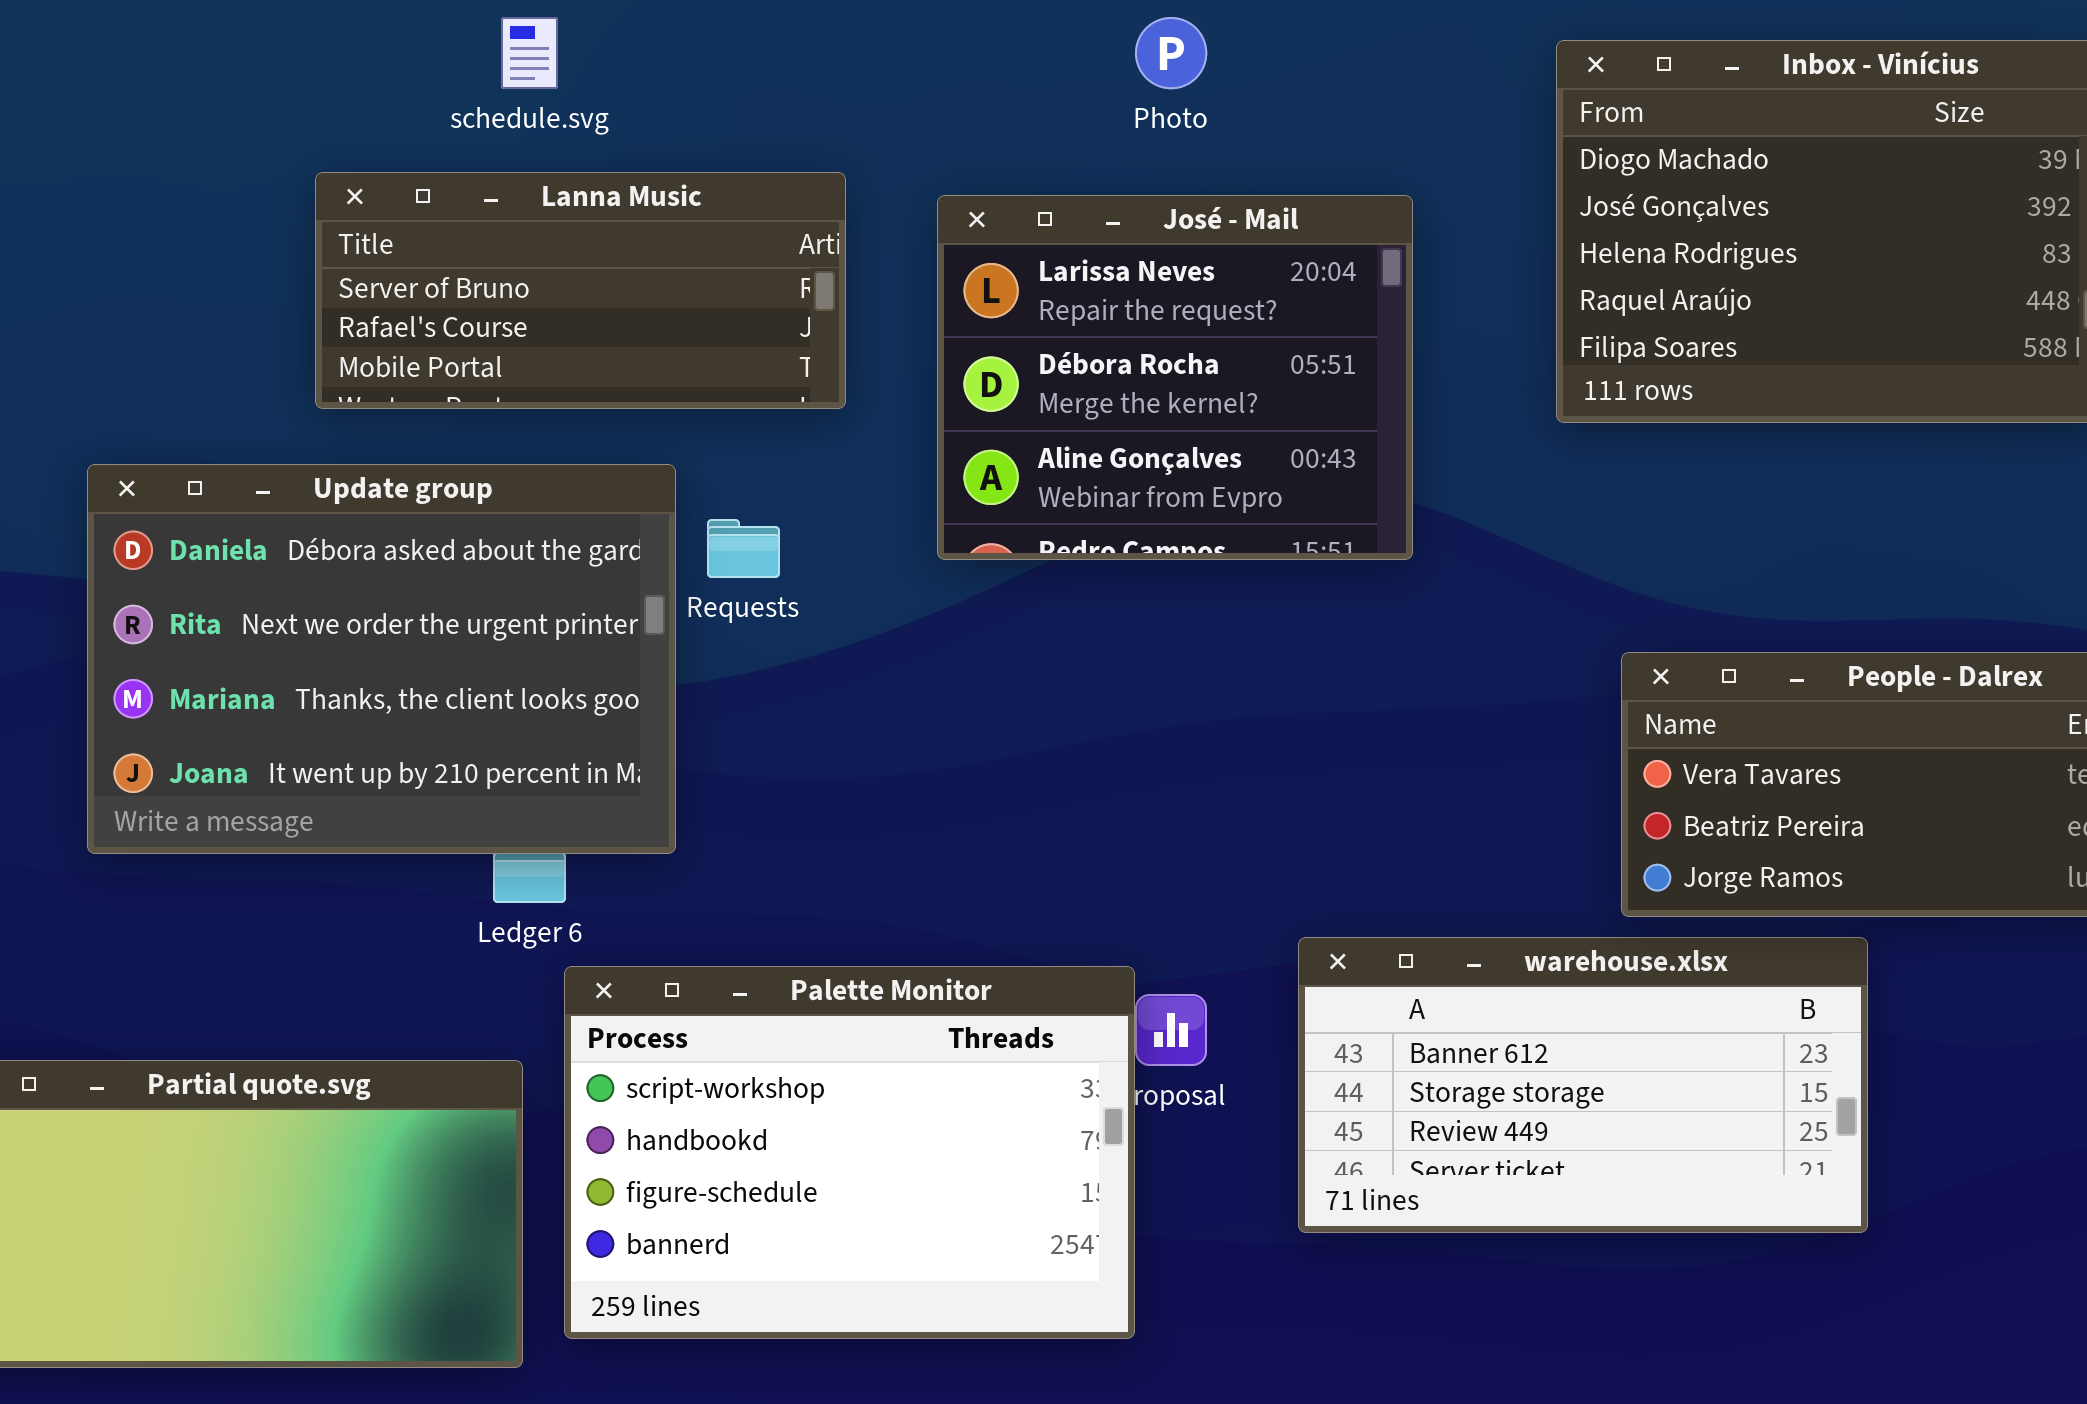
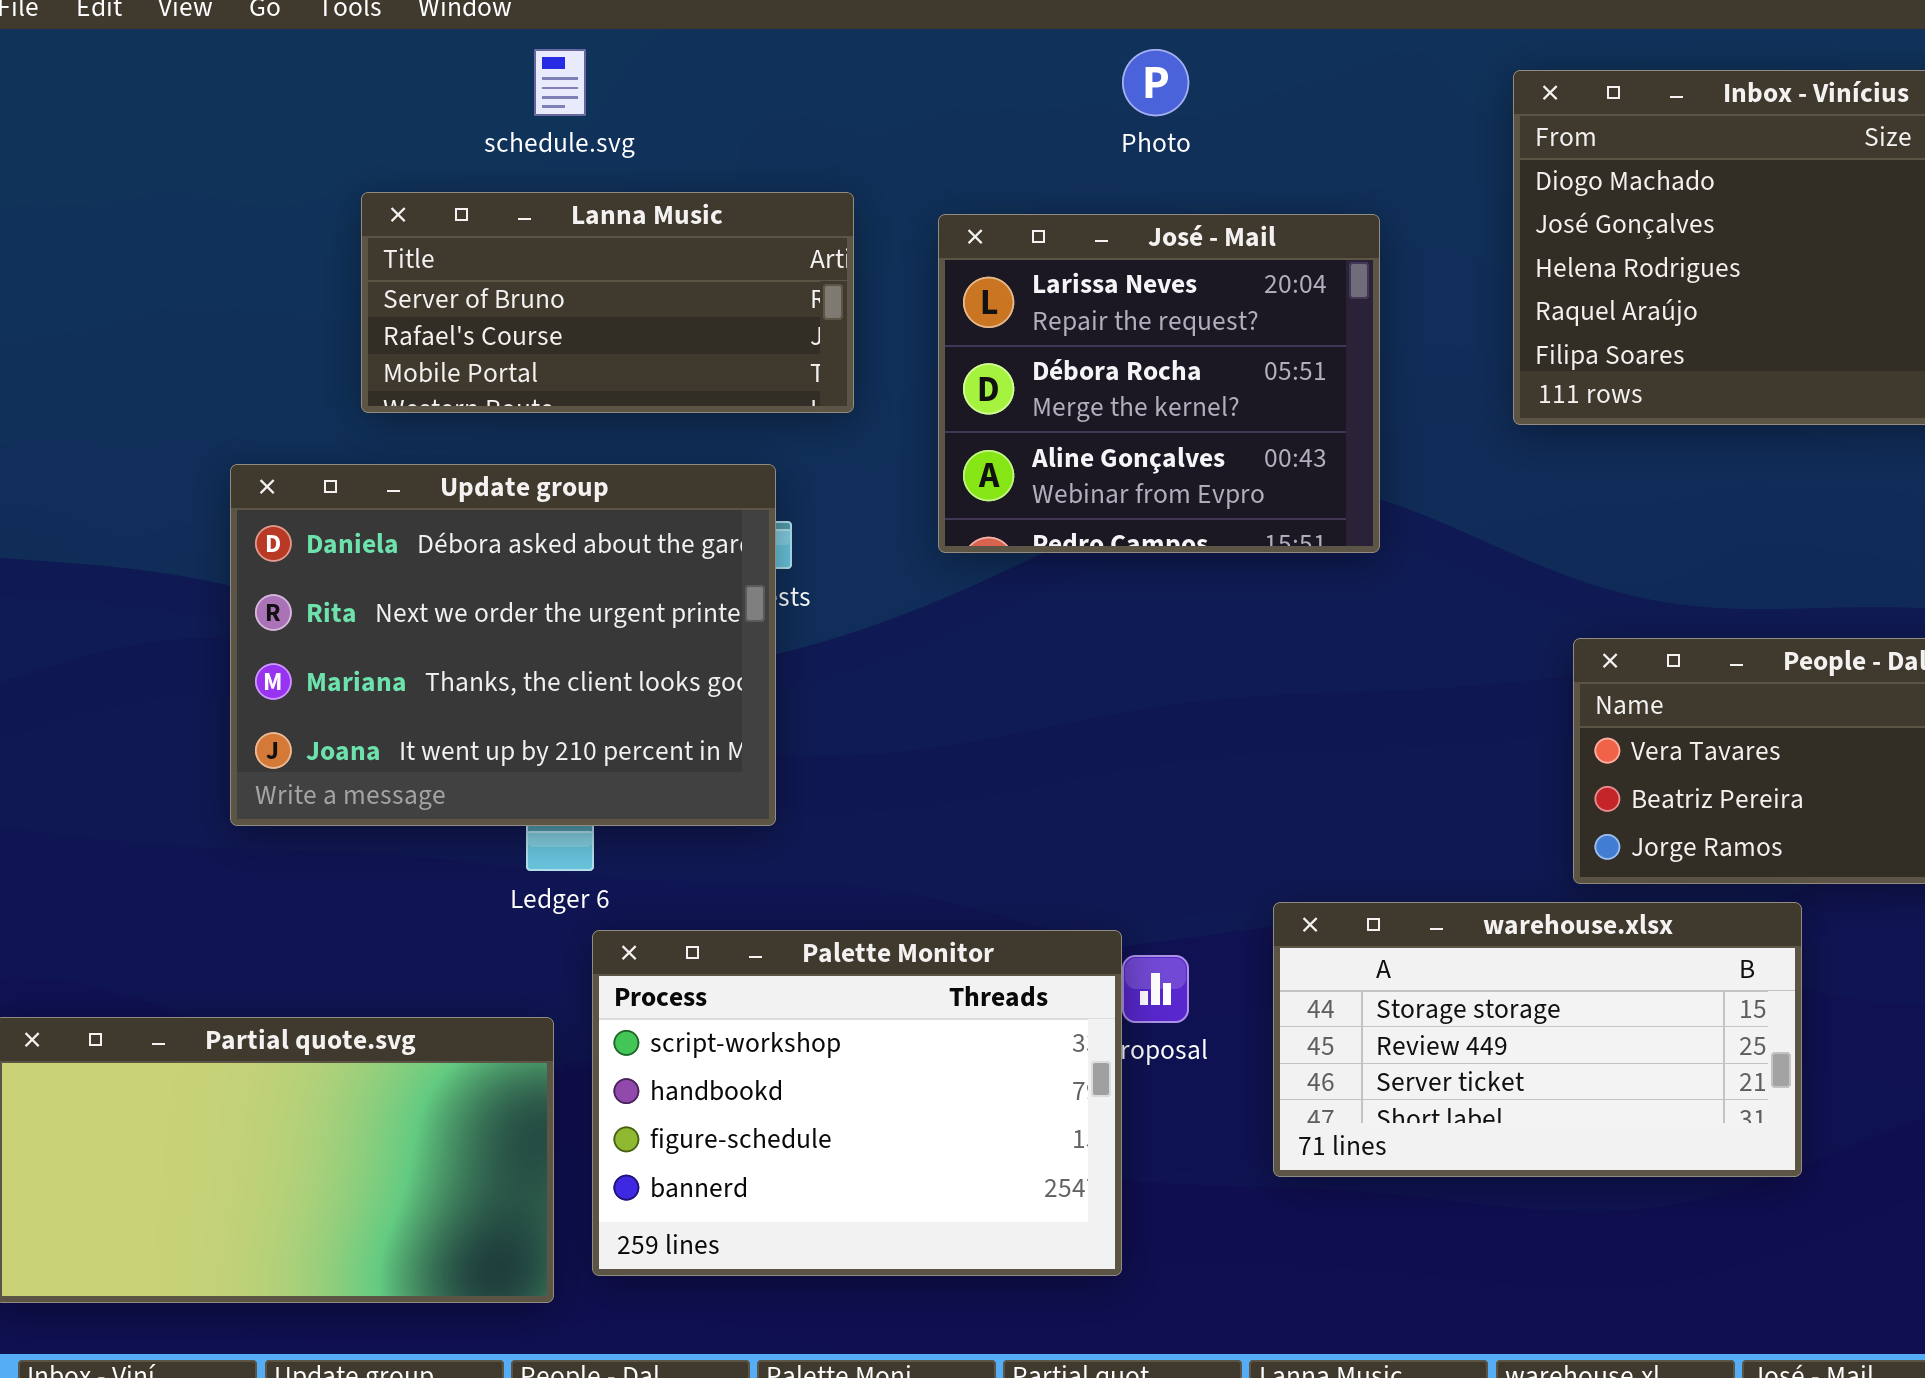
Update group: [87,464,676,854] -> [230,464,776,826], moved
warehouse.xlsx: [1298,937,1868,1233] -> [1273,902,1802,1177], scrolled down 1 row

